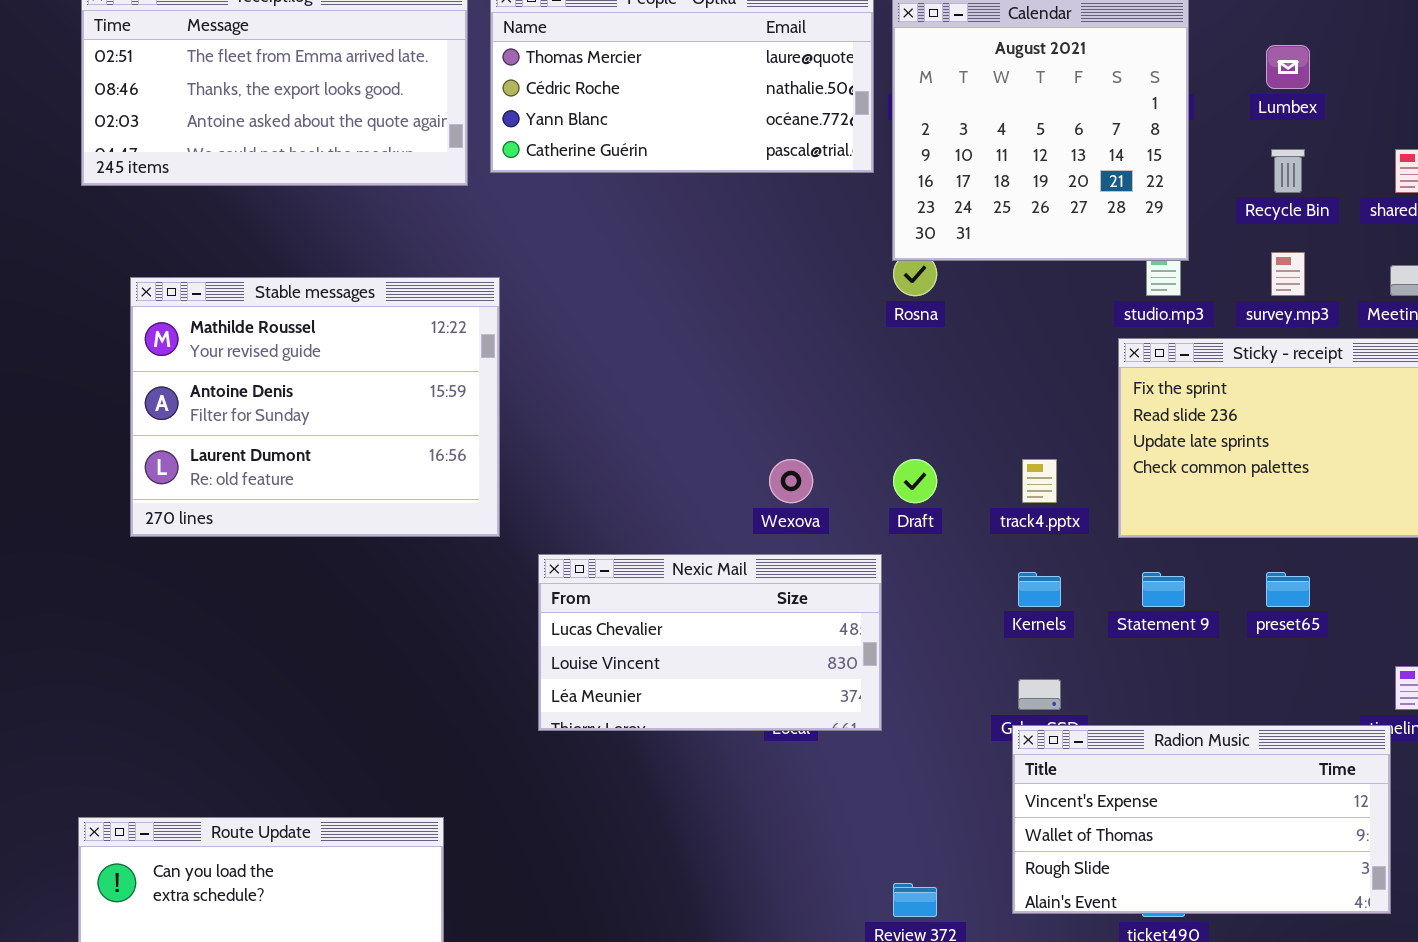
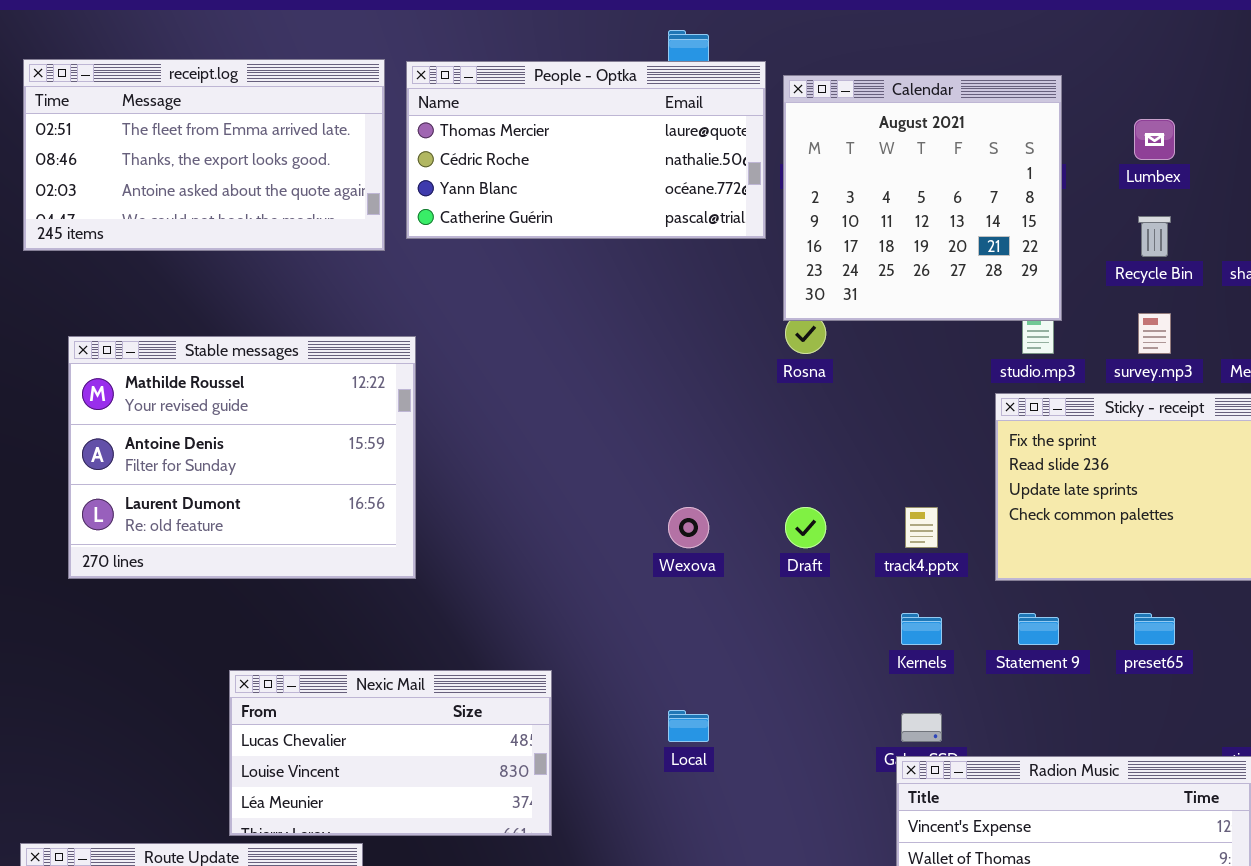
Nexic Mail: [538,554,882,731] -> [229,670,552,836], moved

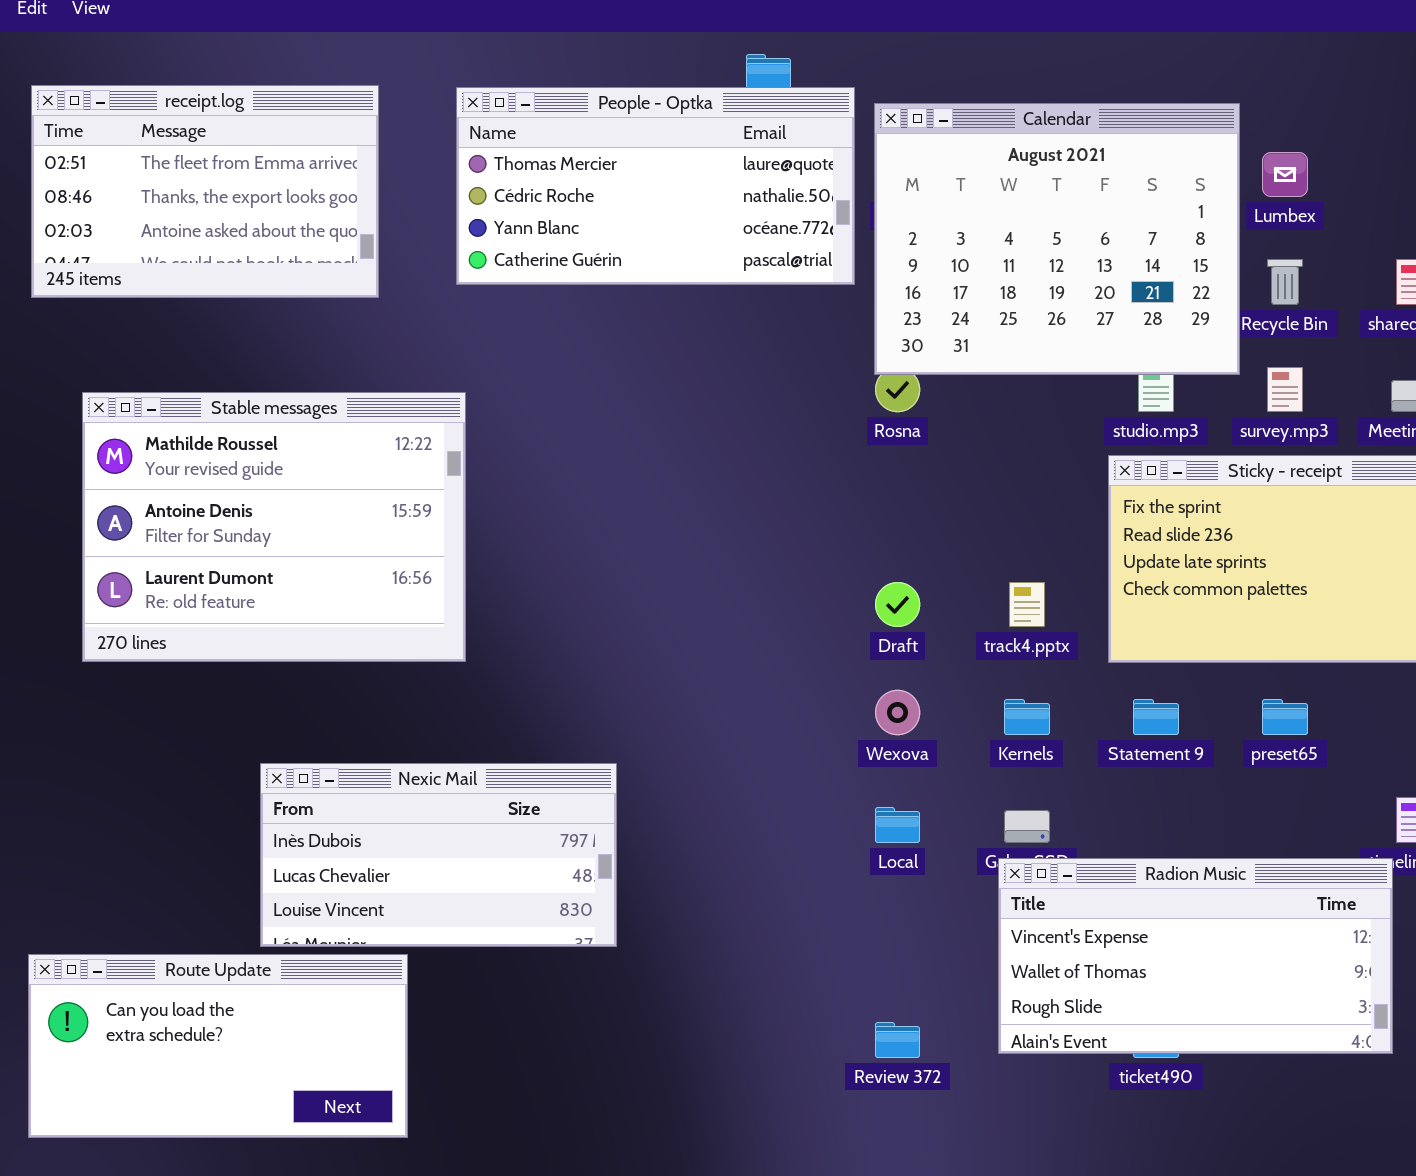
receipt.log: [23,59,385,251] -> [31,85,379,298], resized
Calendar: [783,75,1062,321] -> [874,103,1240,375], resized
Wexova: [668,507,709,548] -> [875,690,920,735], moved
Nexic Mail: [229,670,552,836] -> [260,763,617,947], scrolled up 1 row
Local: [668,710,709,742] -> [875,807,920,843], moved

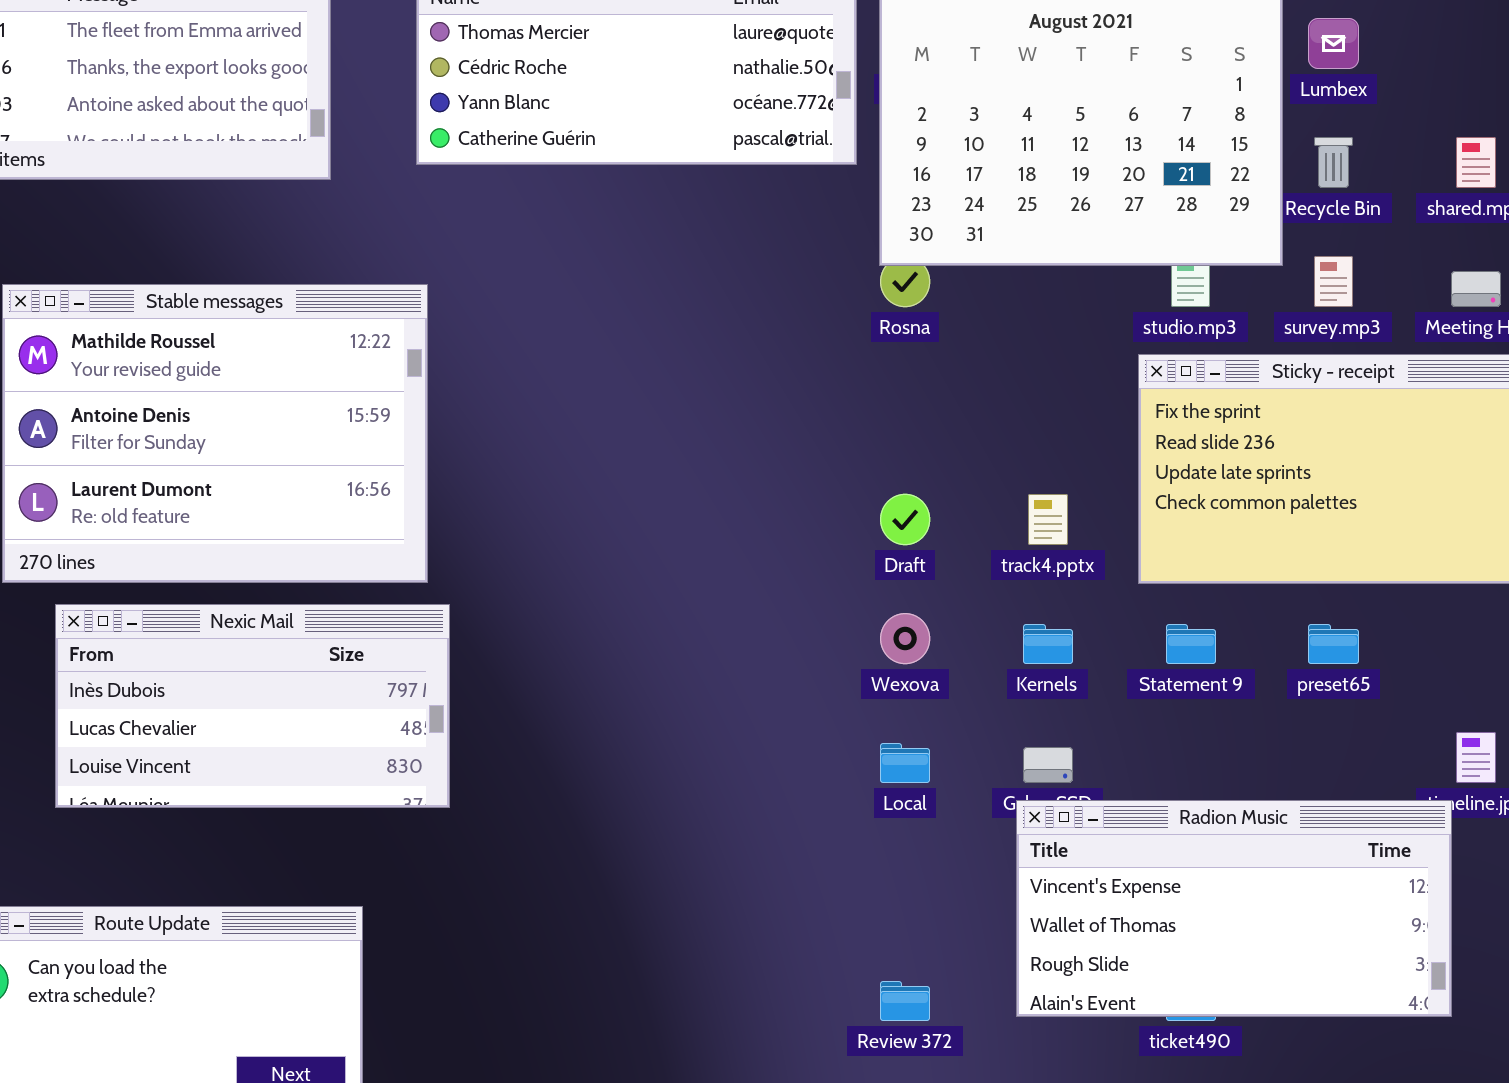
Nexic Mail: [260,763,617,947] -> [55,604,450,808], moved

